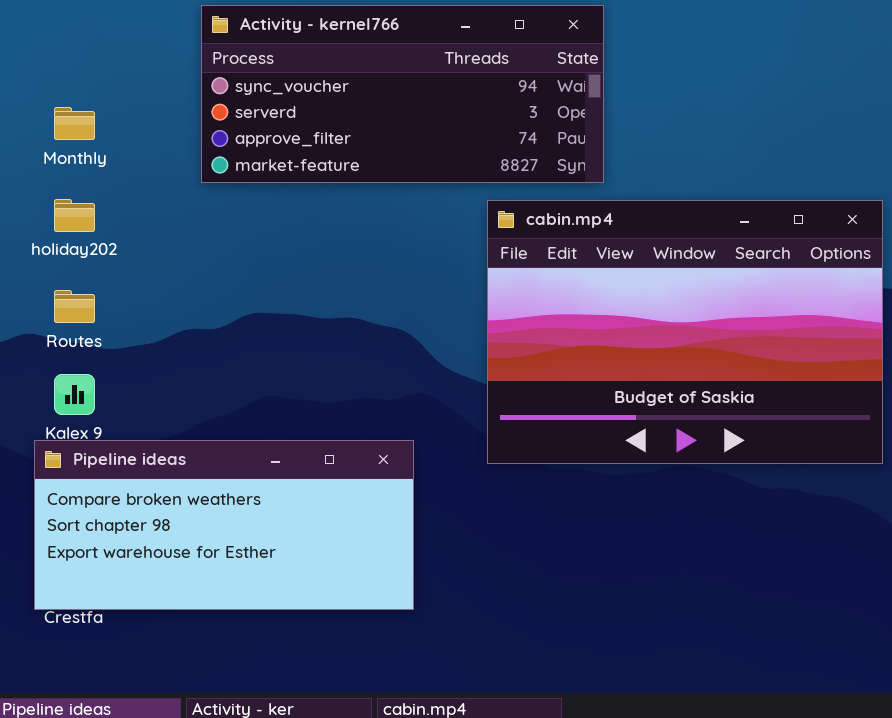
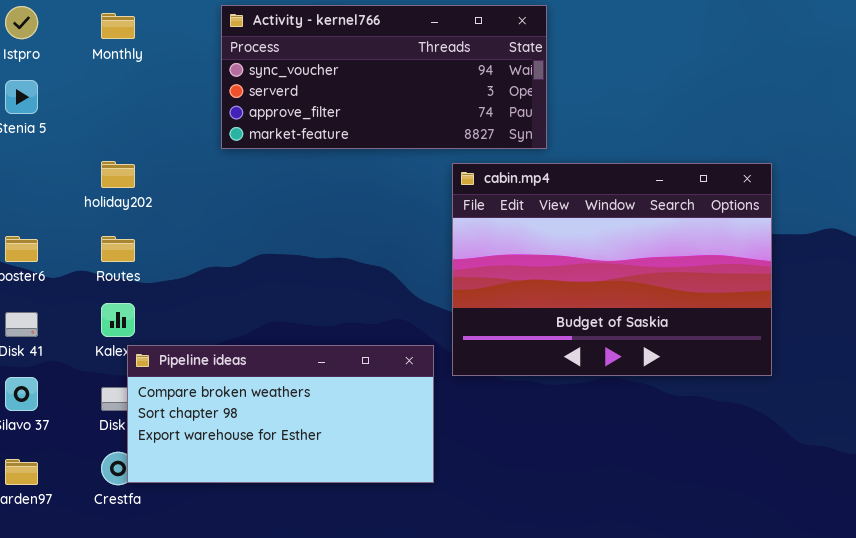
Monthly: [54,107,95,140] -> [101,13,135,39], moved
Pipeline ideas: [34,440,414,610] -> [127,345,434,483], moved

